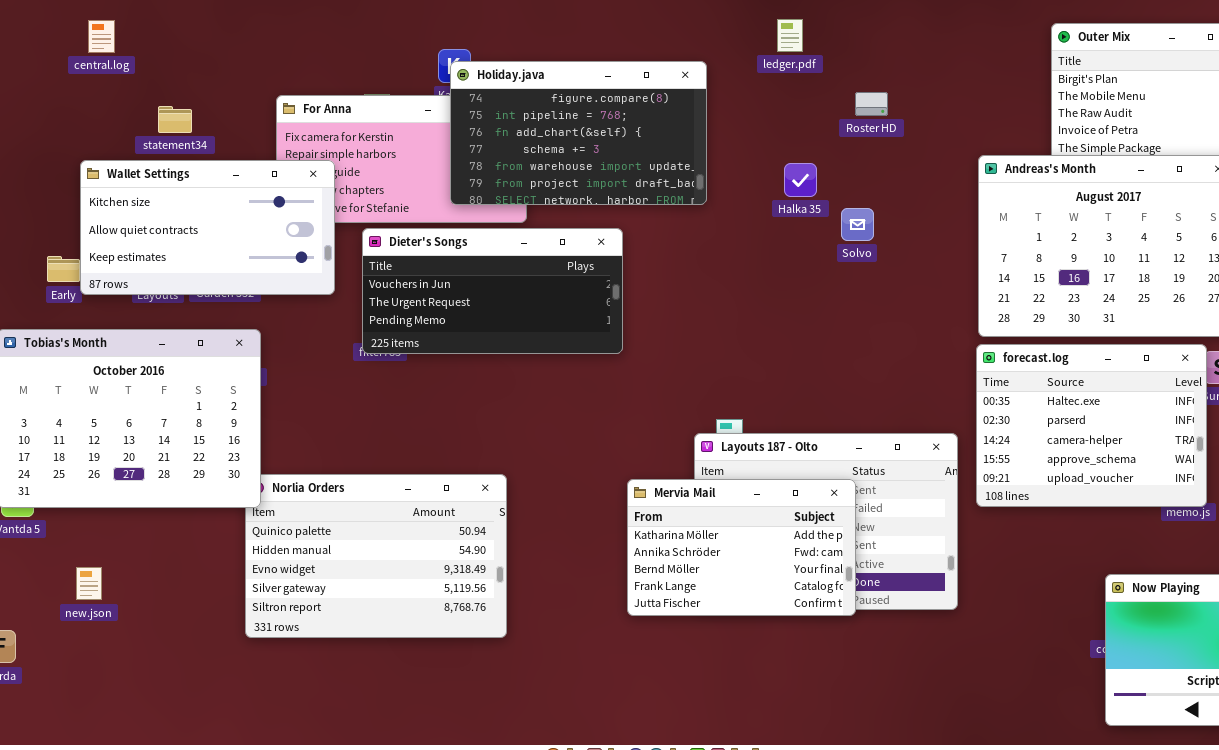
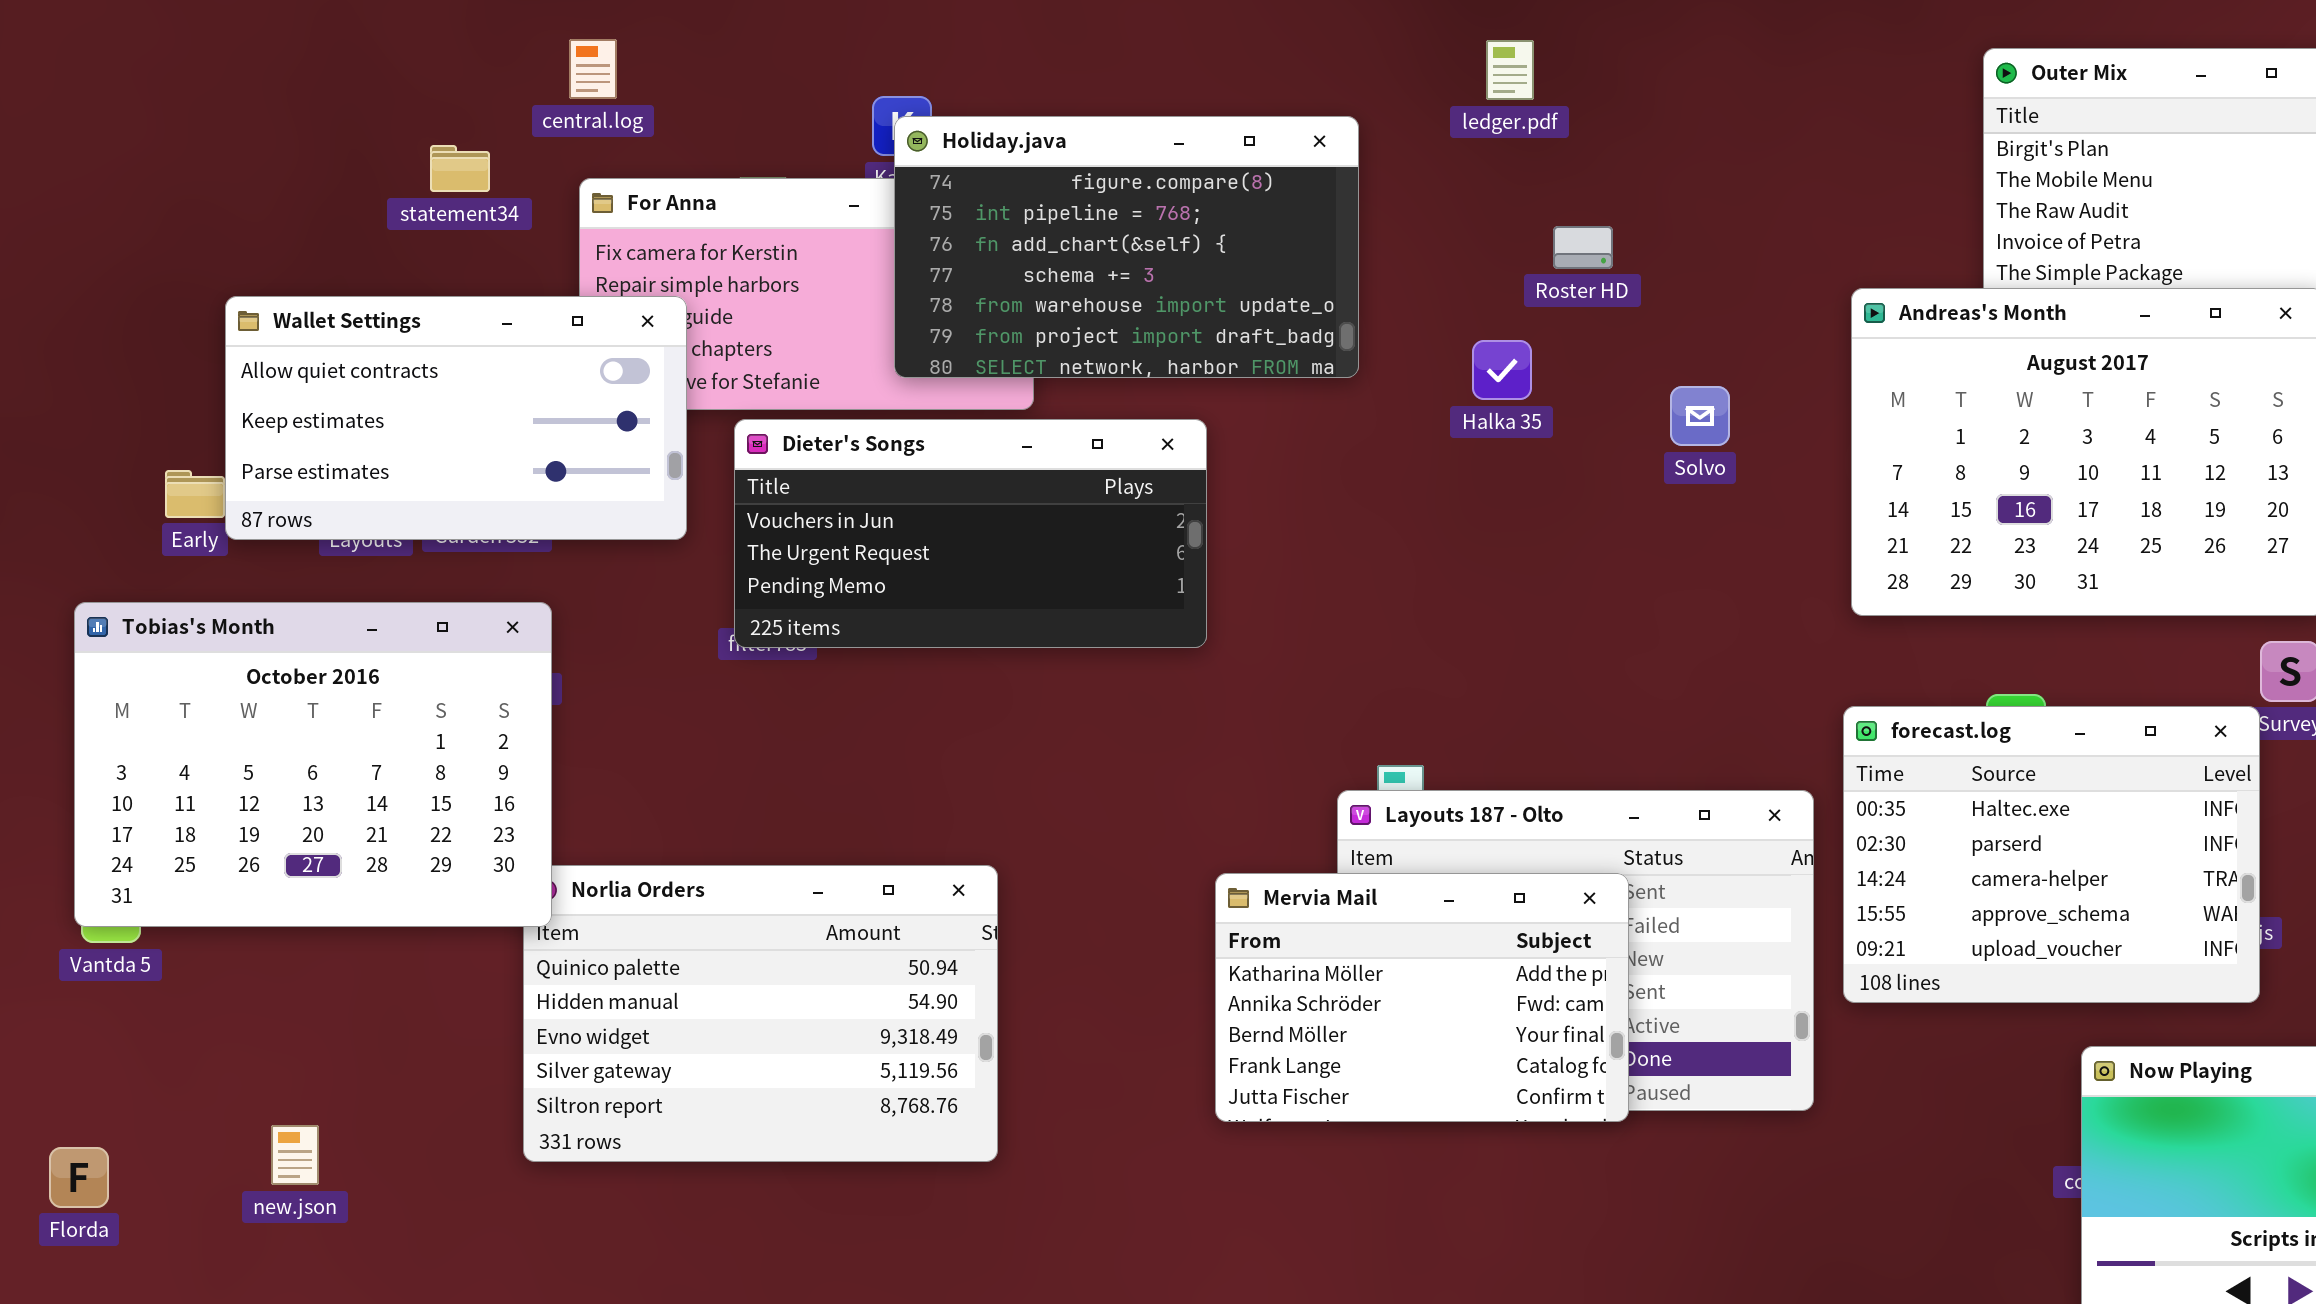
central.log: [88,20,115,53] -> [569,39,617,99], moved
Roster HD: [855,92,888,116] -> [1553,226,1613,269], moved
statement34: [158,106,192,133] -> [430,145,490,192], moved
Wallet Settings: [80,160,335,295] -> [225,296,687,540], scrolled down 1 row
Halka 35: [784,163,817,197] -> [1472,340,1532,400], moved
Solvo: [841,208,874,241] -> [1670,386,1730,446], moved
forecast.log: [976,344,1207,507] -> [1843,706,2260,1003], moved
new.json: [76,567,102,600] -> [271,1125,319,1185], moved

